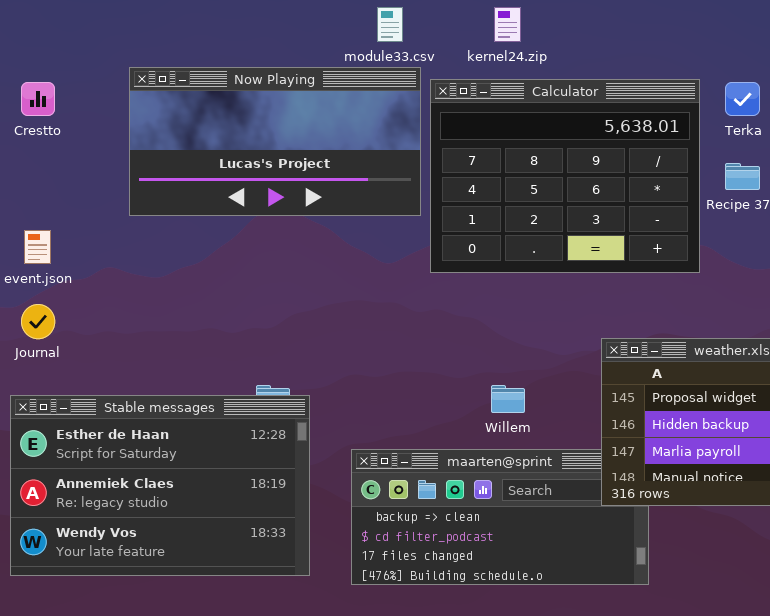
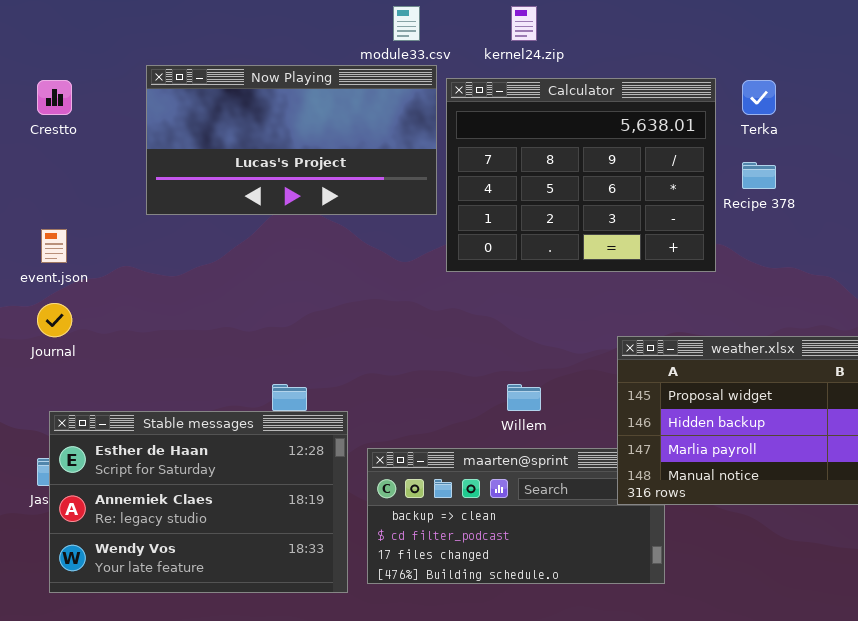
Stable messages: [10,395,310,576] -> [49,411,348,593], moved

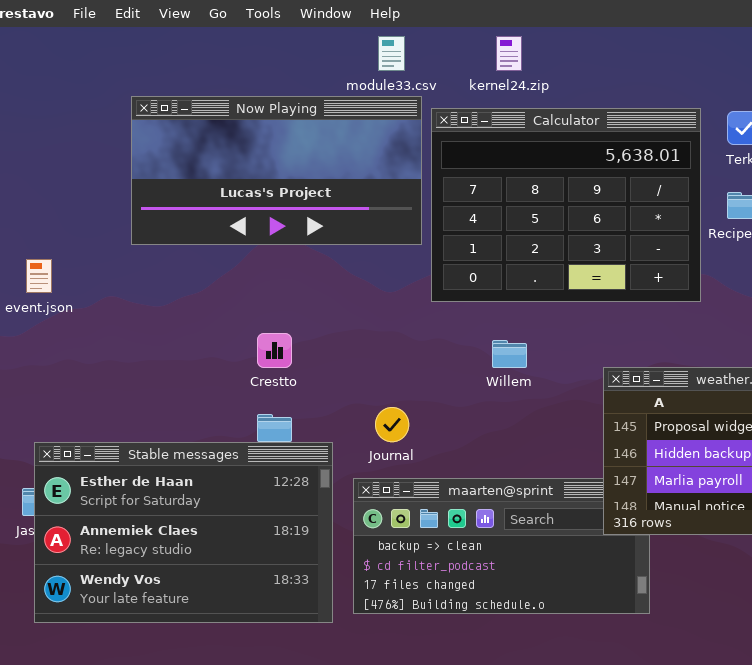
Crestto: [37,80,72,115] -> [257,333,292,368], moved
Journal: [37,303,72,337] -> [375,407,409,442], moved
Willem: [507,384,541,411] -> [492,340,527,368], moved

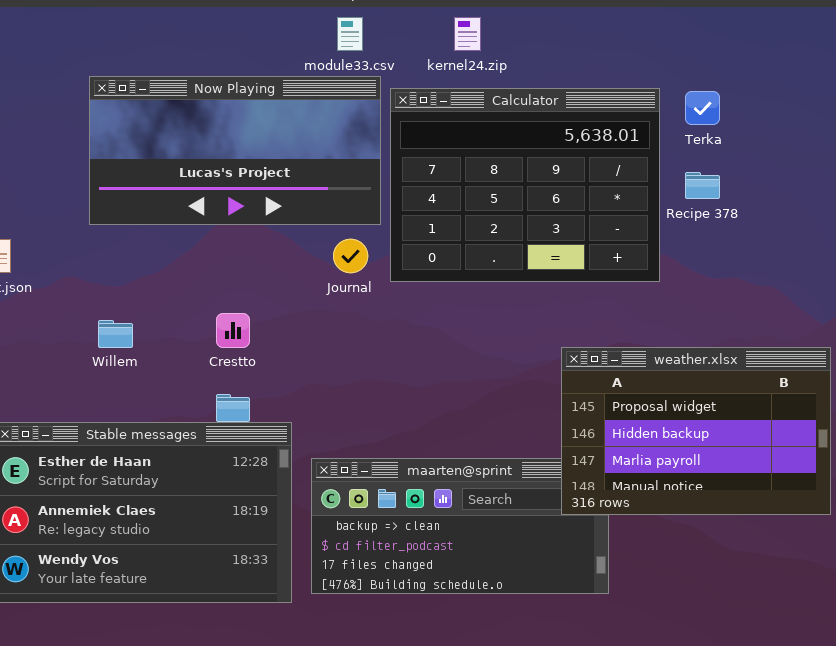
Willem: [492,340,527,368] -> [98,320,133,348], moved
Journal: [375,407,409,442] -> [333,239,368,273], moved

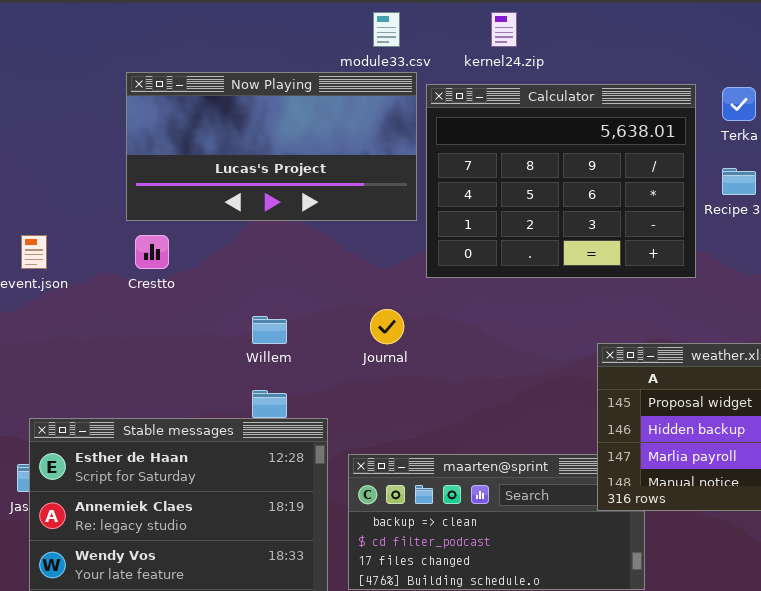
Journal: [333,239,368,273] -> [370,309,404,344], moved
Crestto: [216,313,250,348] -> [135,235,169,269], moved
Willem: [98,320,133,348] -> [252,316,287,344], moved

